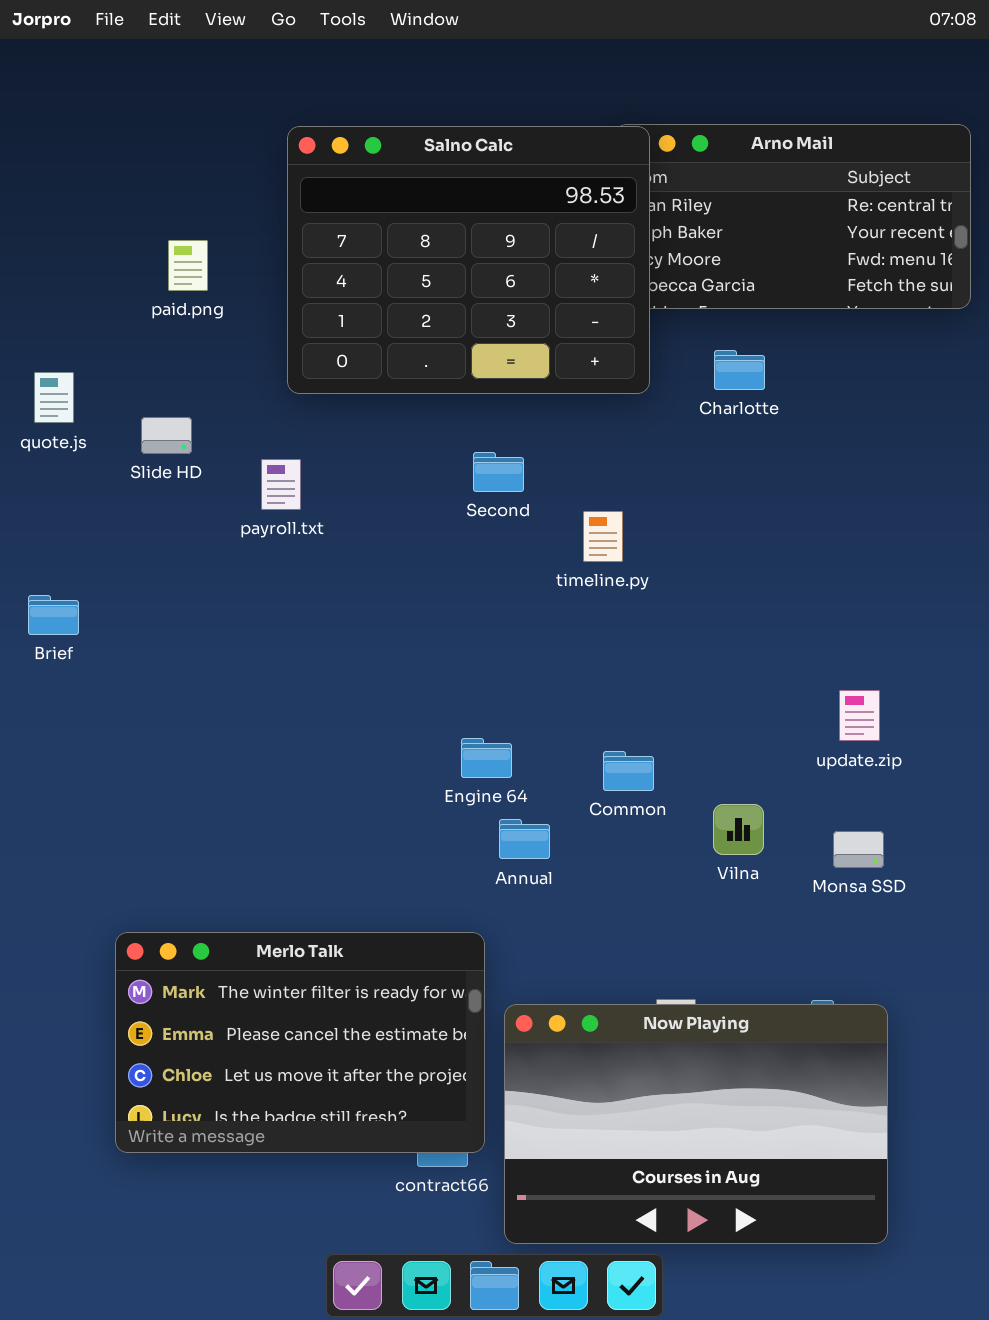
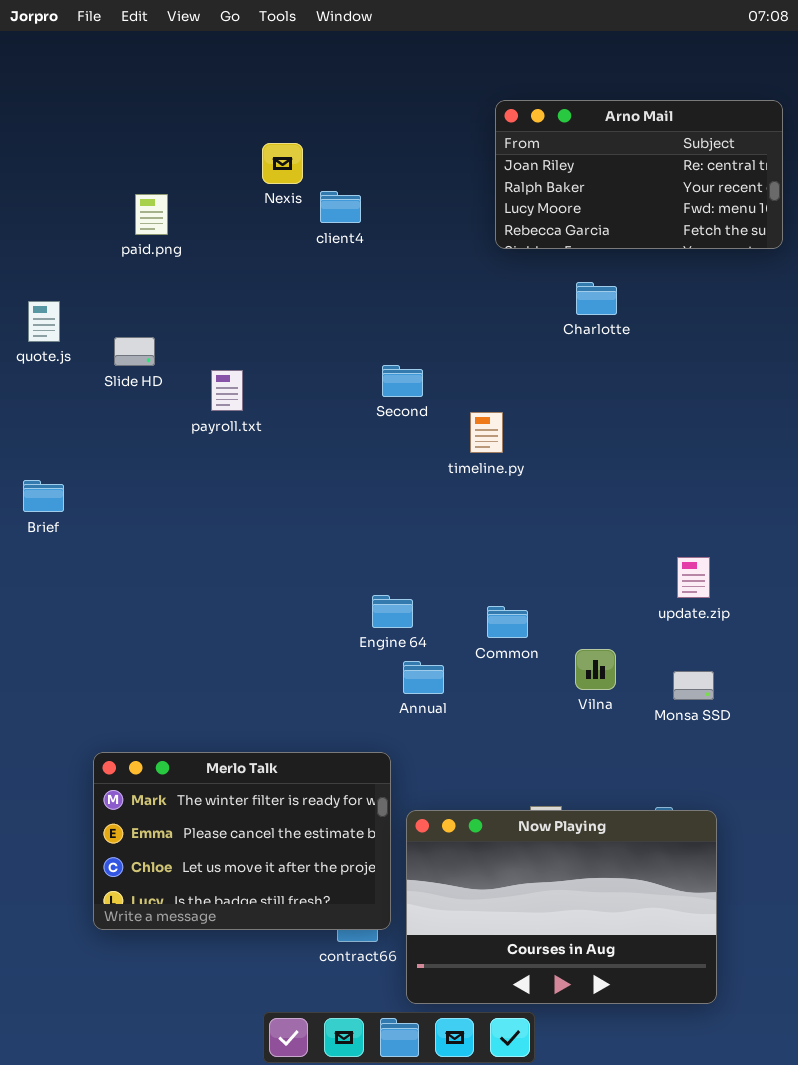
Salno Calc: [287,126,650,394] -> none, closed

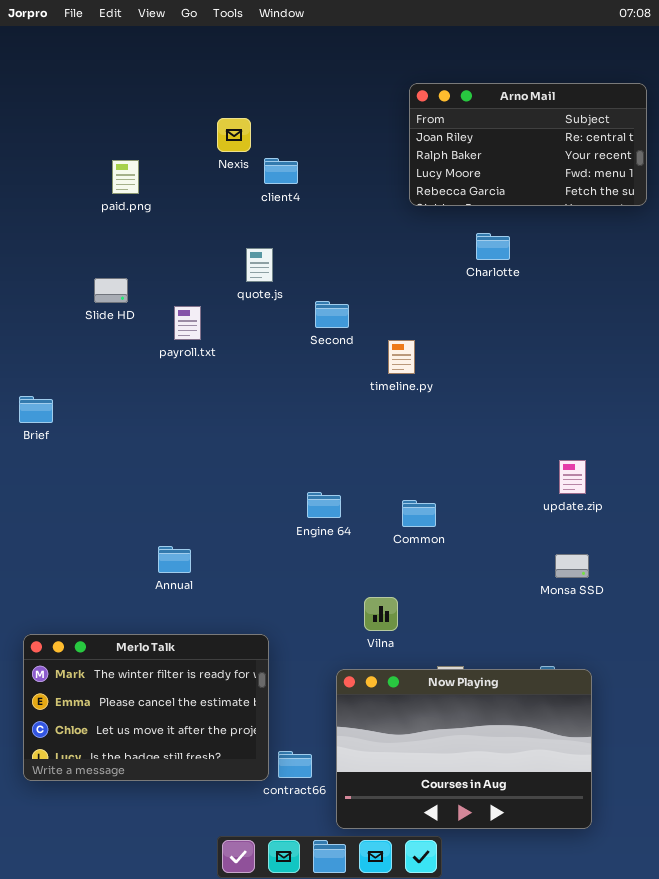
quote.js: [28,301,60,342] -> [246,248,273,282], moved
Vilna: [575,649,616,690] -> [364,597,398,631], moved
Annual: [403,661,444,694] -> [158,546,191,573], moved
Merlo Talk: [93,752,391,930] -> [23,634,269,781], moved

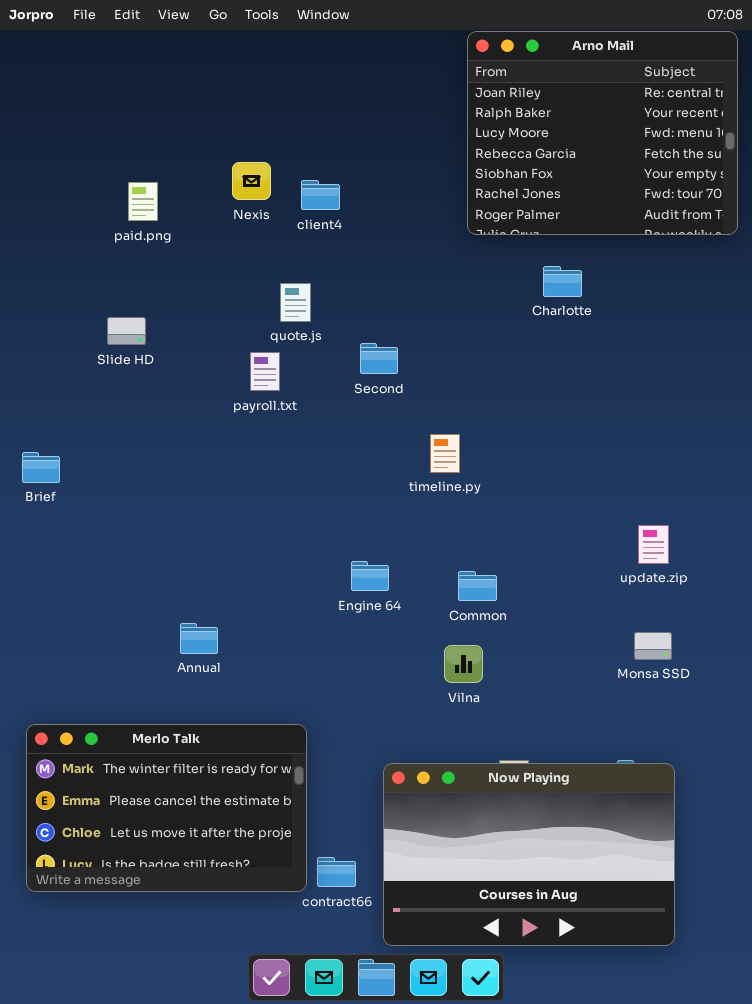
Arno Mail: [409,83,647,206] -> [467,31,738,235], resized
Nexis: [217,118,251,152] -> [232,162,271,200], moved
payroll.txt: [174,306,201,340] -> [250,352,280,391], moved
timeline.py: [388,340,415,374] -> [430,434,460,473], moved
Vilna: [364,597,398,631] -> [444,645,483,683], moved

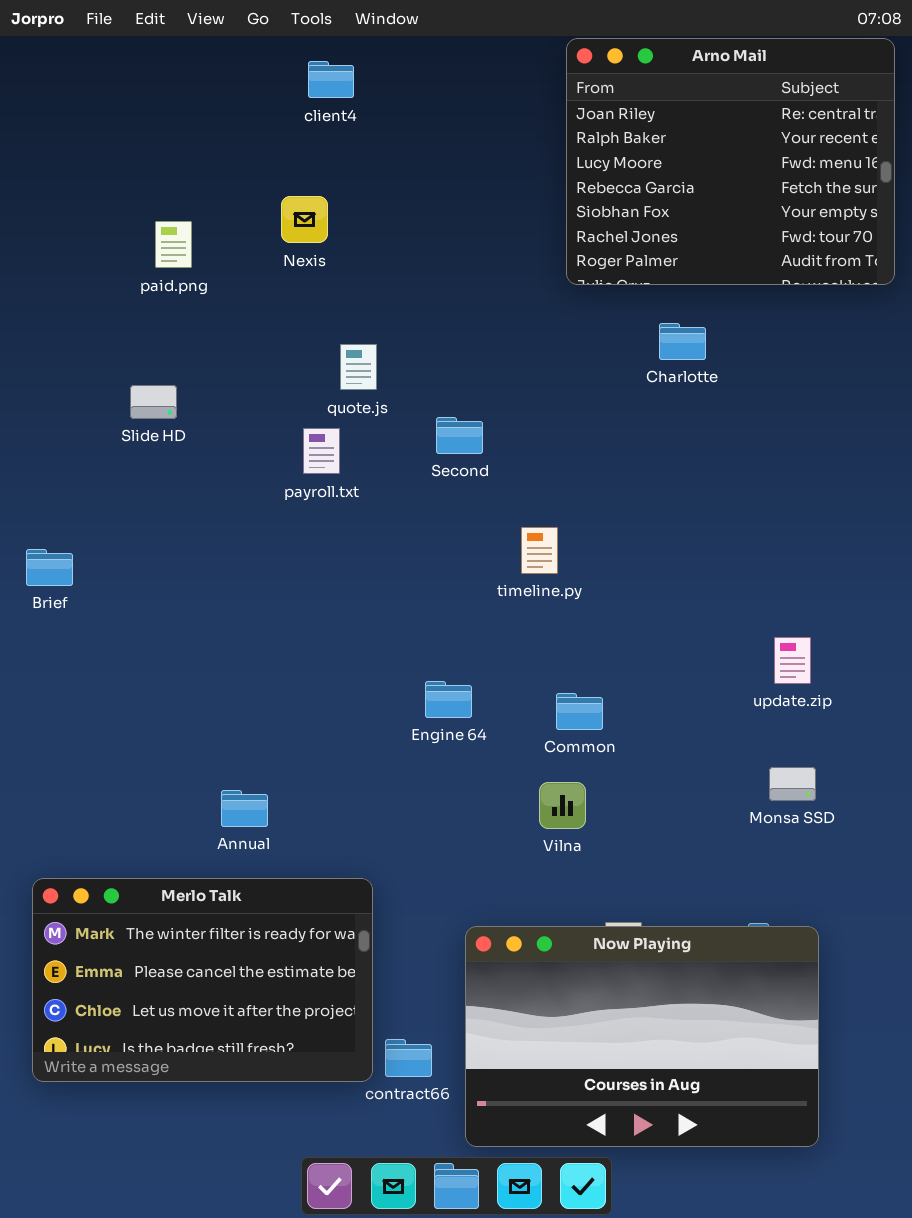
client4: [301,180,340,210] -> [308,61,354,98], moved
Annual: [180,623,218,654] -> [221,790,268,827], moved

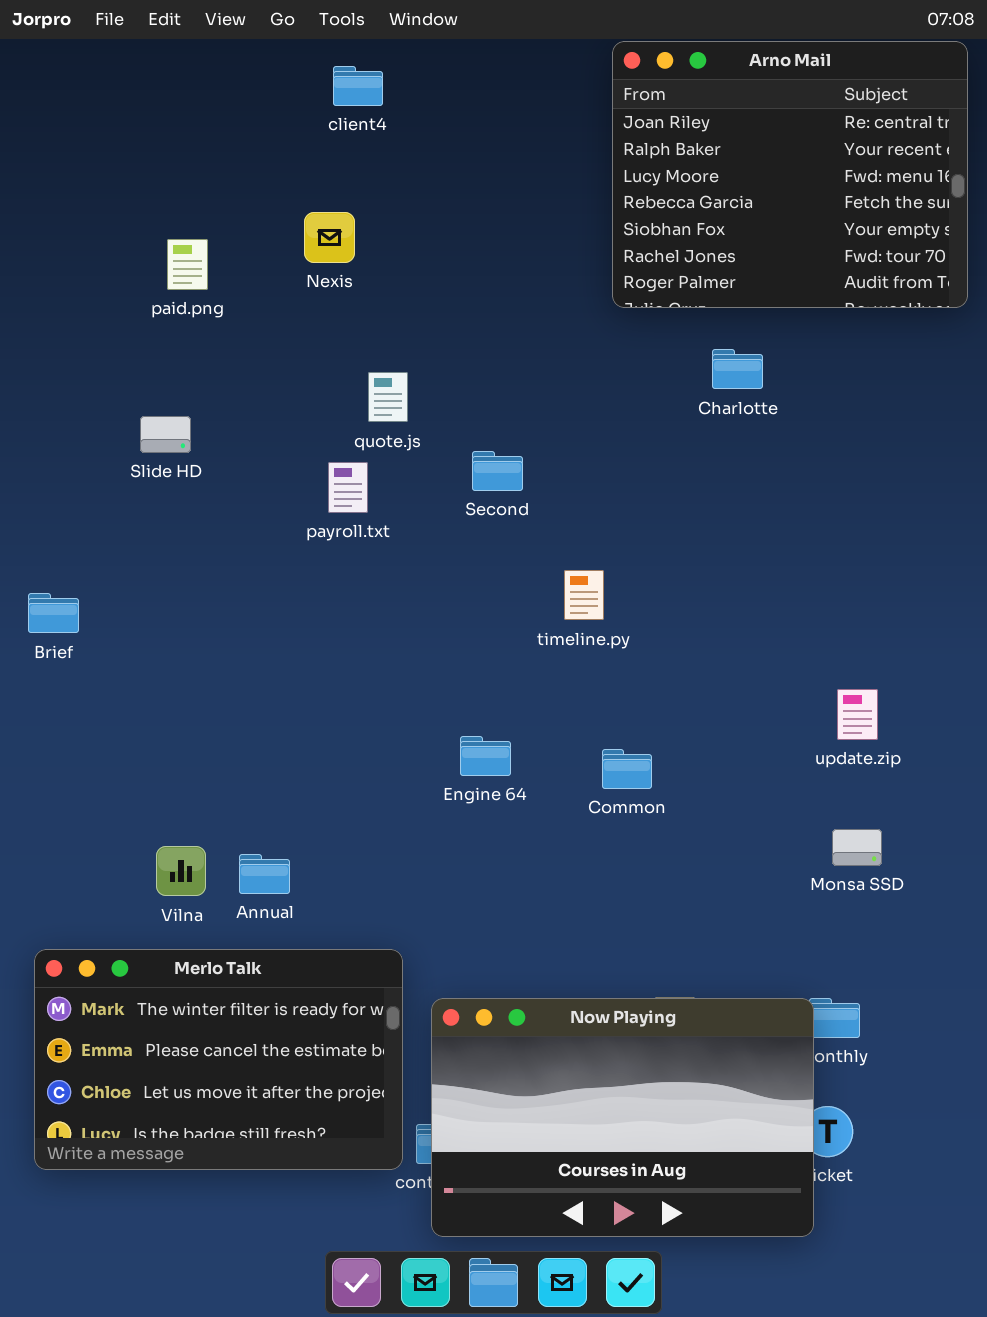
Vilna: [539,782,586,829] -> [156,846,206,896], moved
Now Playing: [465,926,819,1147] -> [431,998,814,1237], moved

